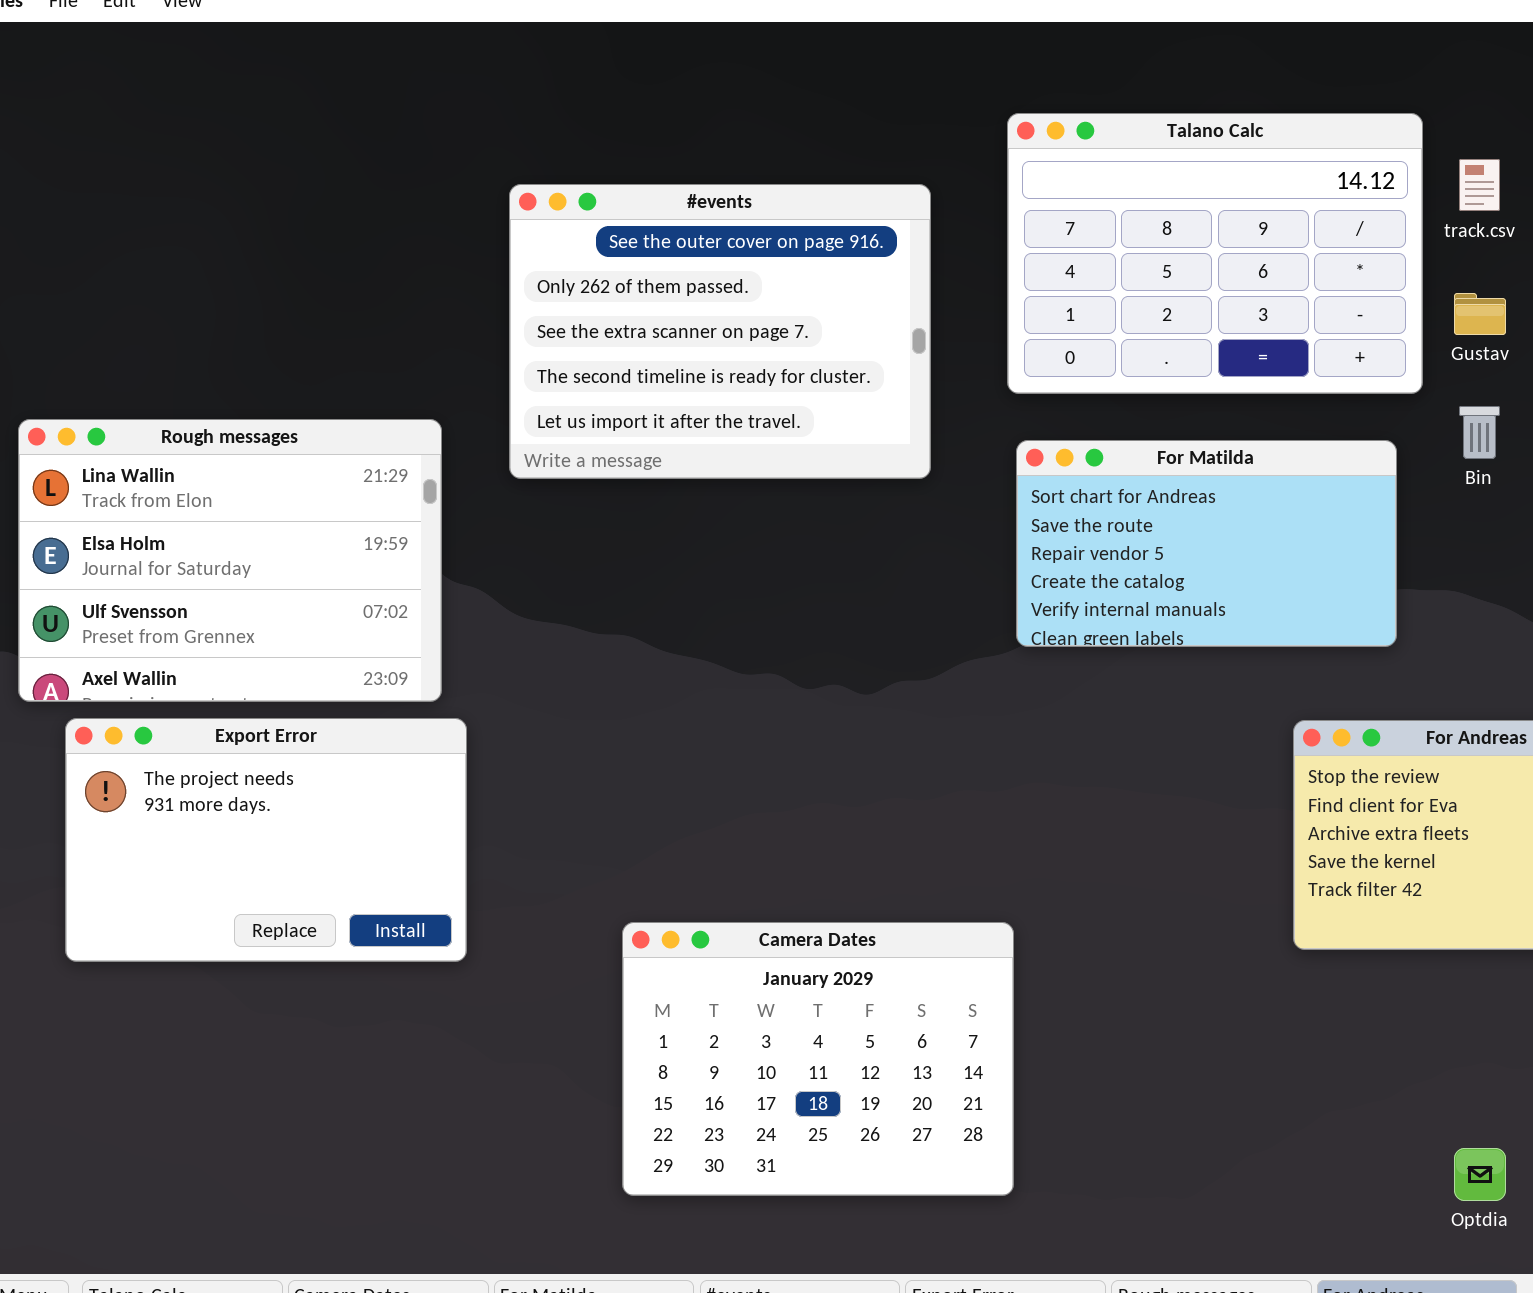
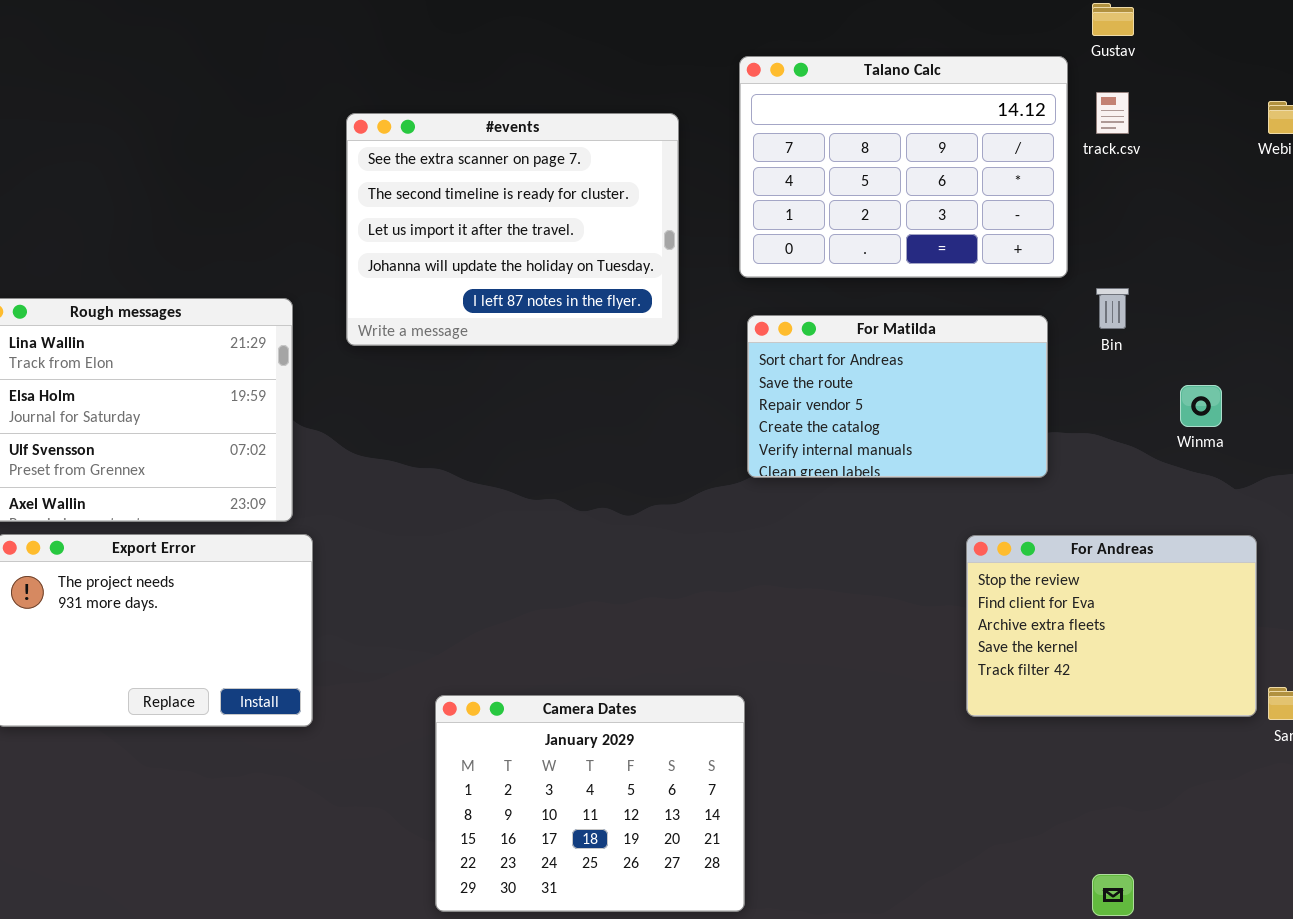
#events: [509,184,931,479] -> [346,113,679,346], scrolled down 2 rows
Gustav: [1454,293,1506,335] -> [1092,3,1134,36], moved

